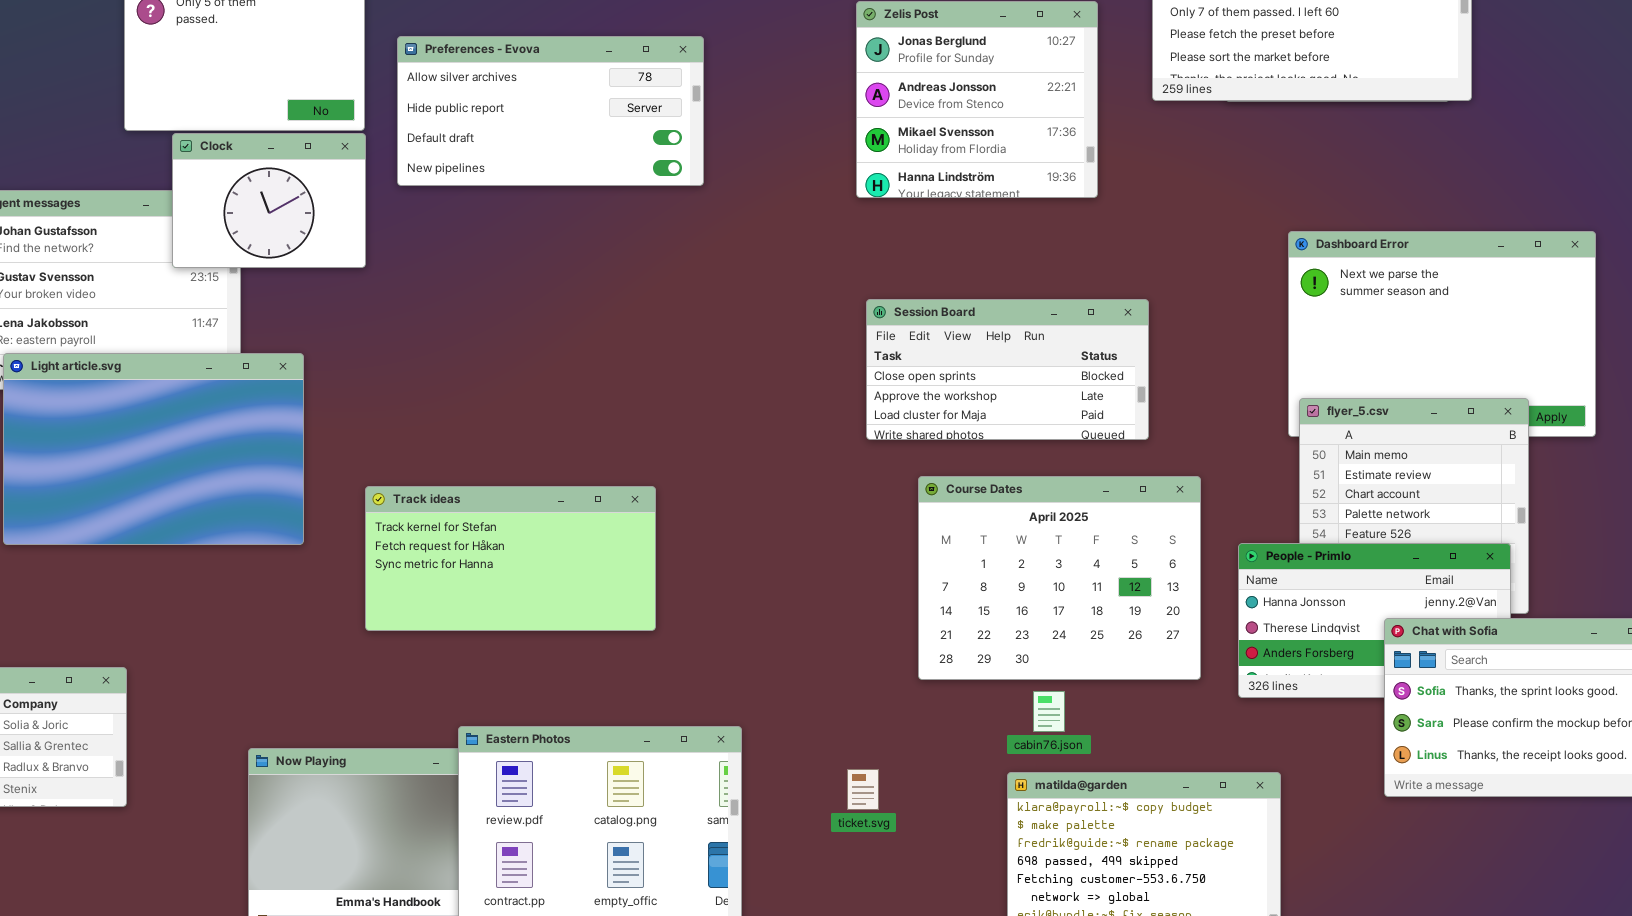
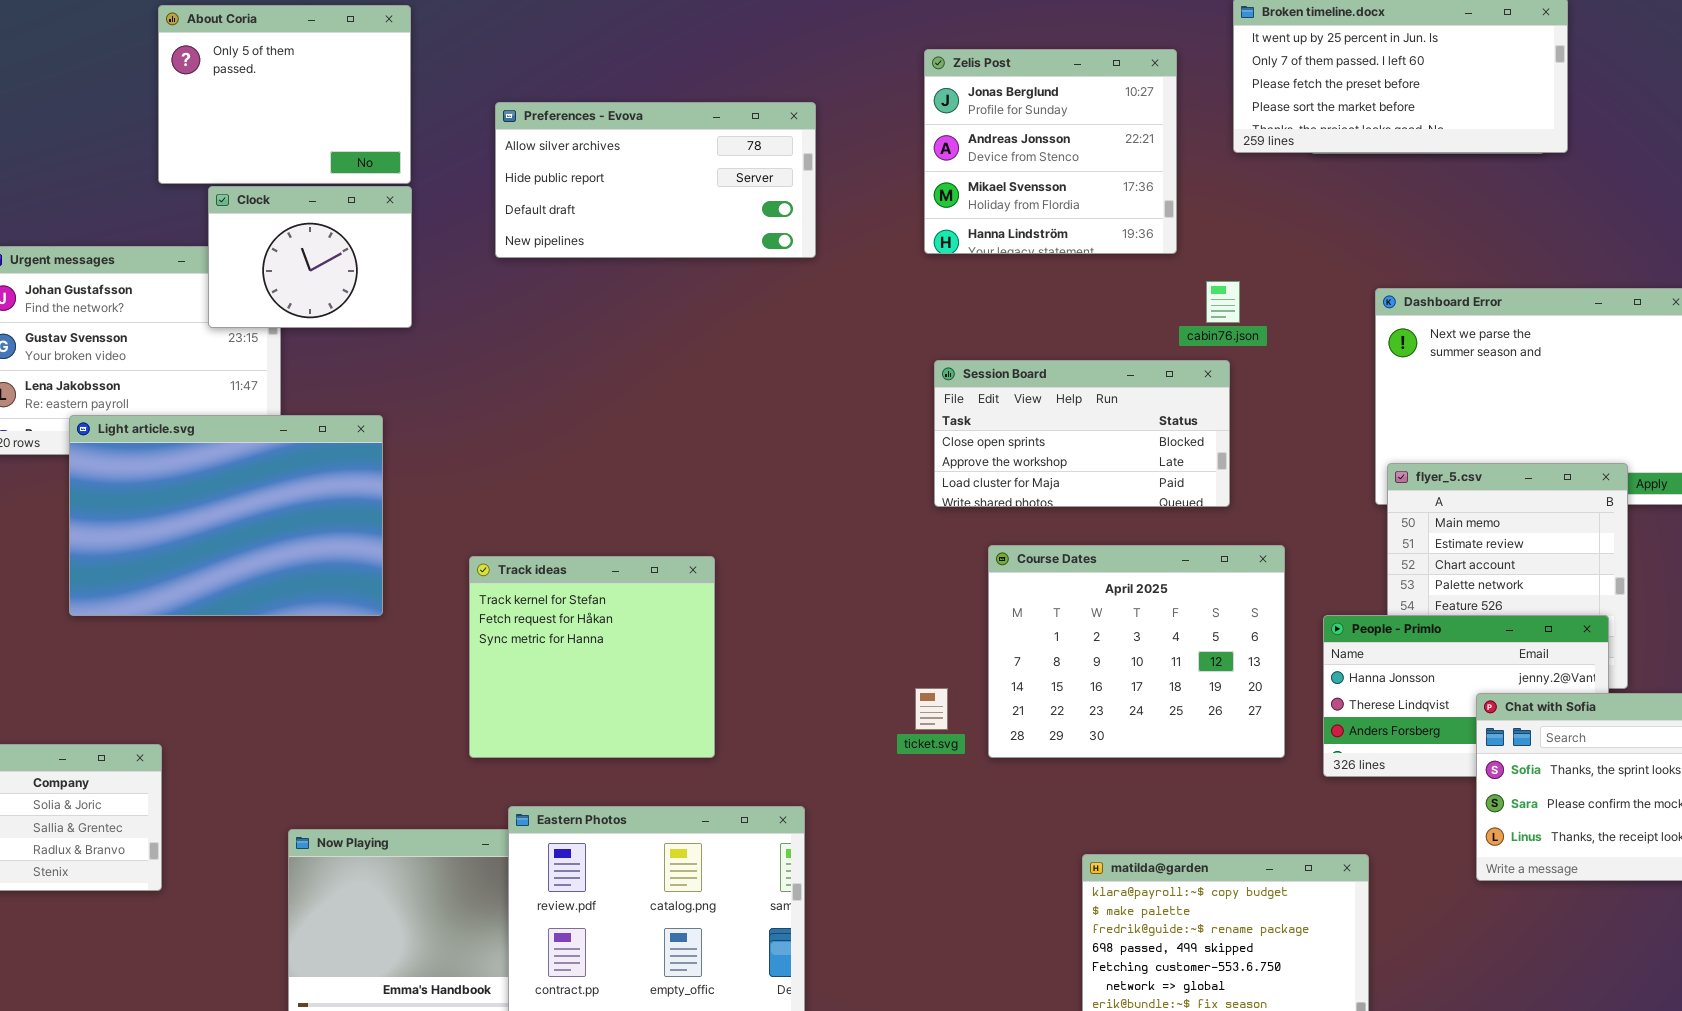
Preferences - Evova: [397,36,704,186] -> [495,102,816,258], moved
Light article.svg: [3,353,304,545] -> [69,415,383,616], moved
Track ideas: [365,486,656,631] -> [469,556,715,758], resized
cabin76.json: [1033,691,1065,732] -> [1206,281,1240,323], moved
ticket.svg: [847,769,879,810] -> [915,688,948,730], moved

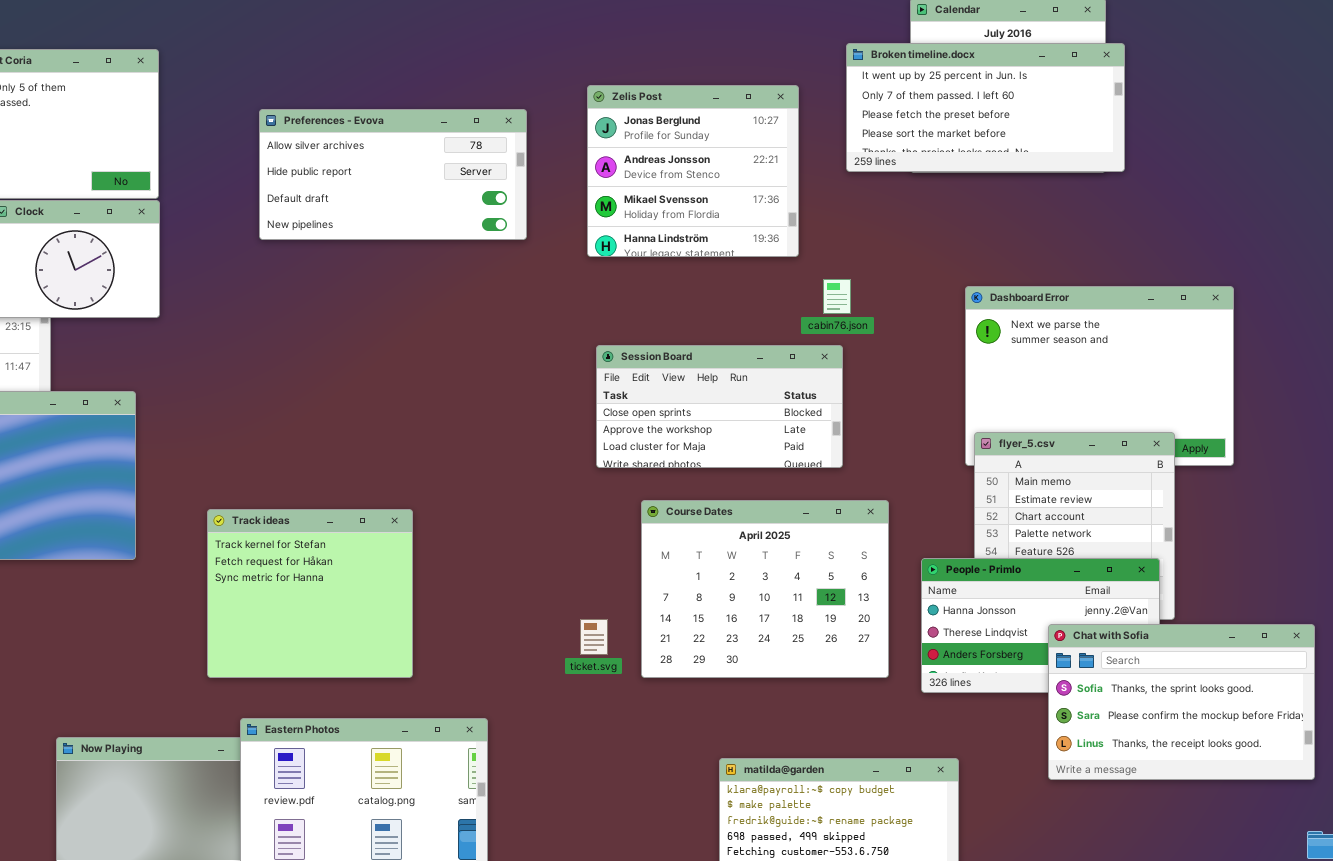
Preferences - Evova: [495,102,816,258] -> [259,109,527,240], moved

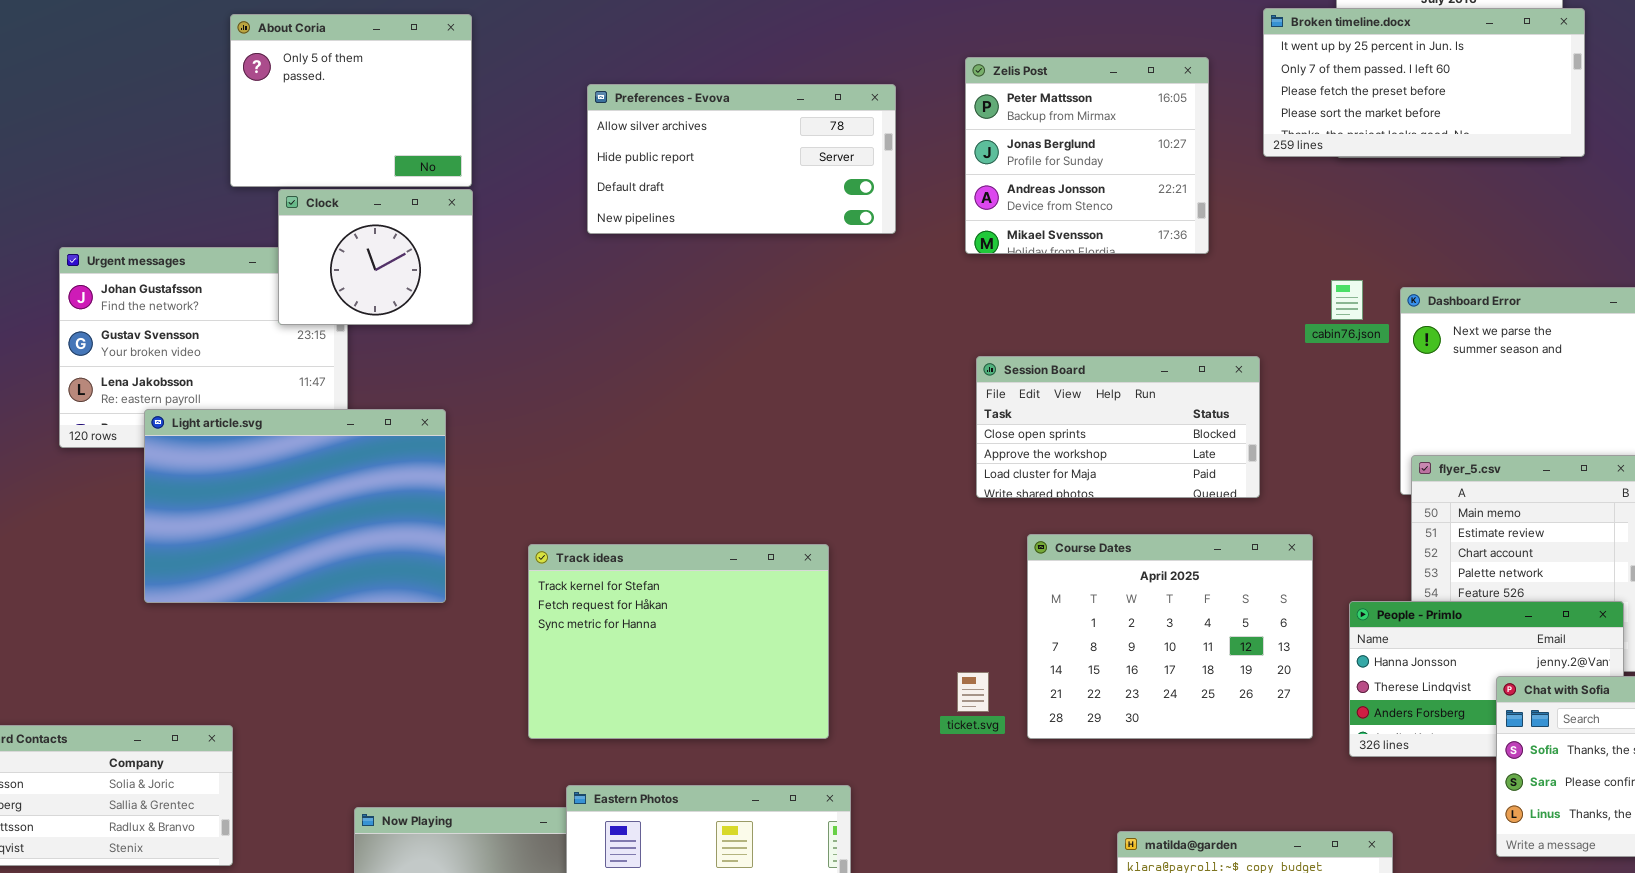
Zelis Post: [587,85,799,257] -> [965,57,1209,254], scrolled up 1 row
cabin76.json: [823,279,851,314] -> [1331,280,1363,320], moved
Track ideas: [207,509,413,678] -> [528,544,829,739], resized

